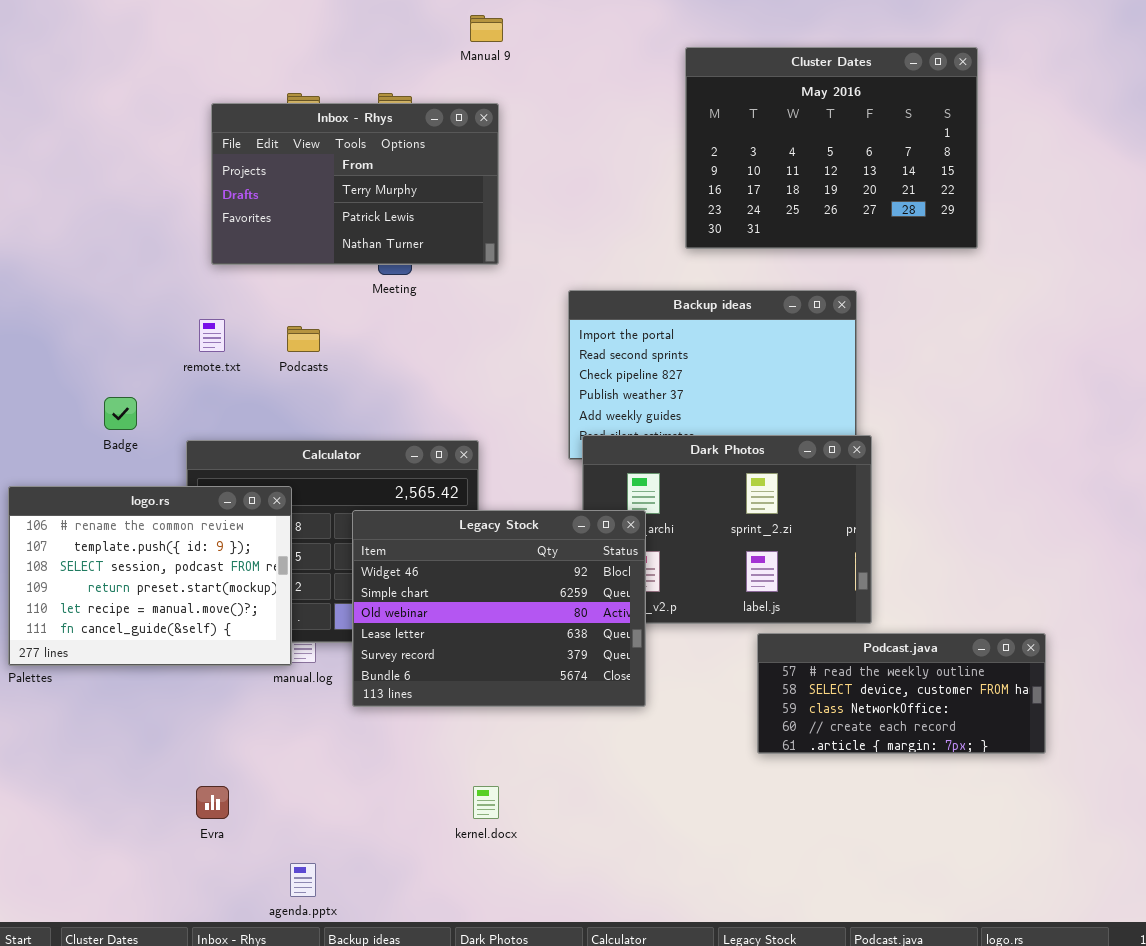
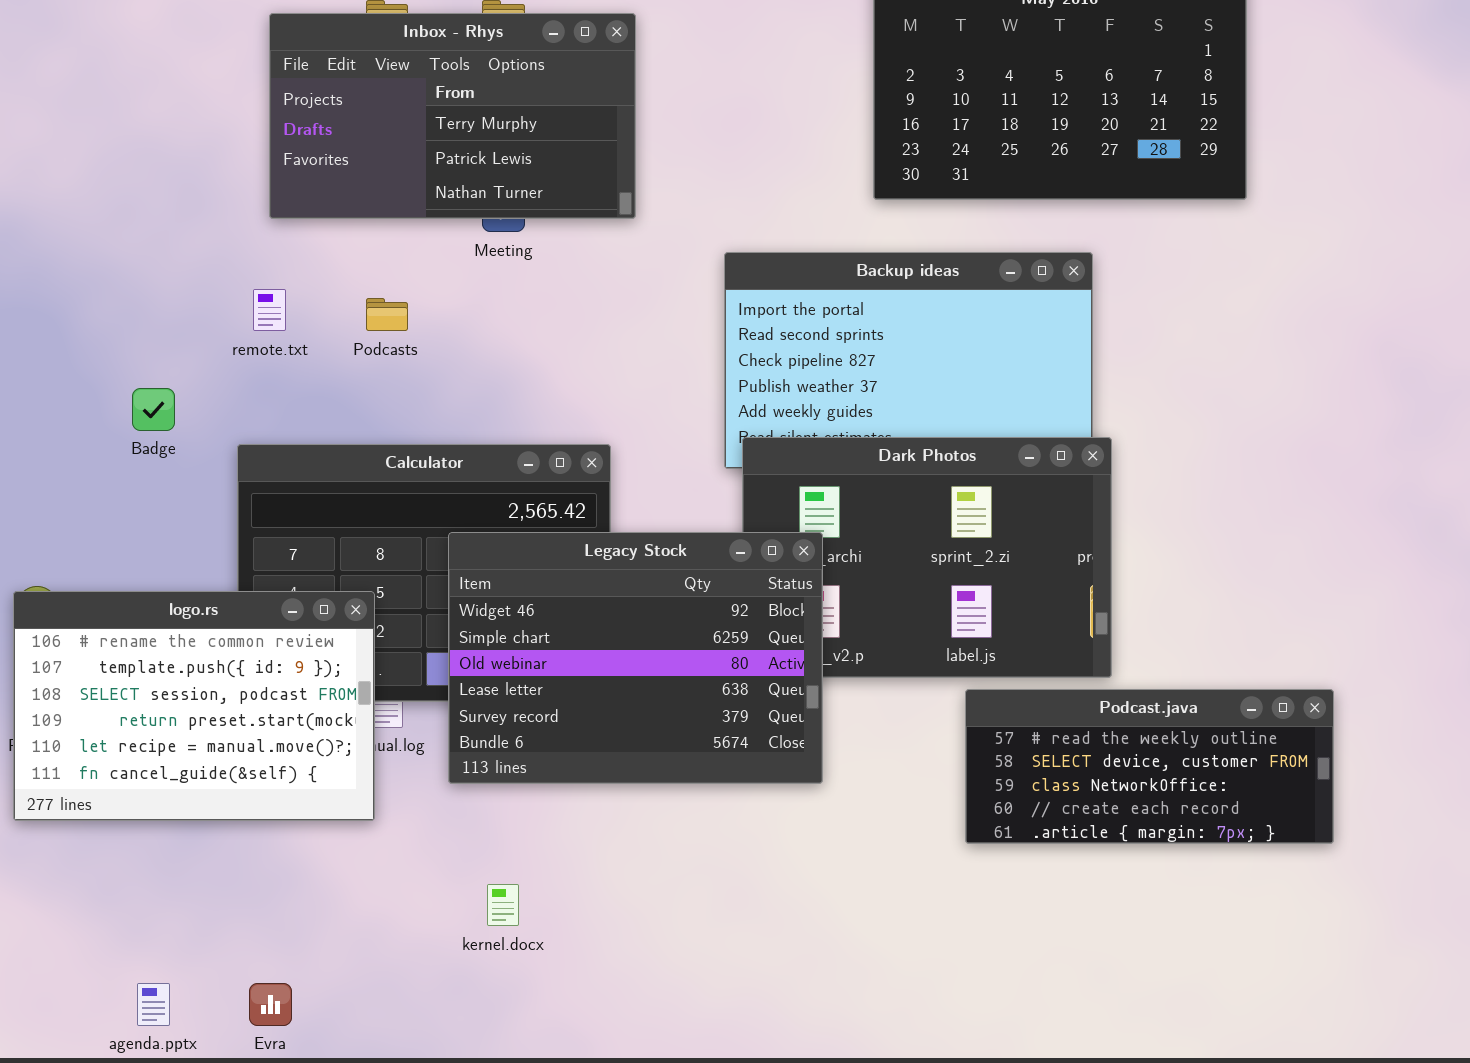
logo.rs: [8,486,292,666] -> [13,591,375,821], moved
Evra: [196,786,229,819] -> [249,983,292,1026], moved
kernel.docx: [473,786,499,819] -> [487,884,519,926], moved
agenda.pptx: [290,863,316,897] -> [137,983,170,1026], moved

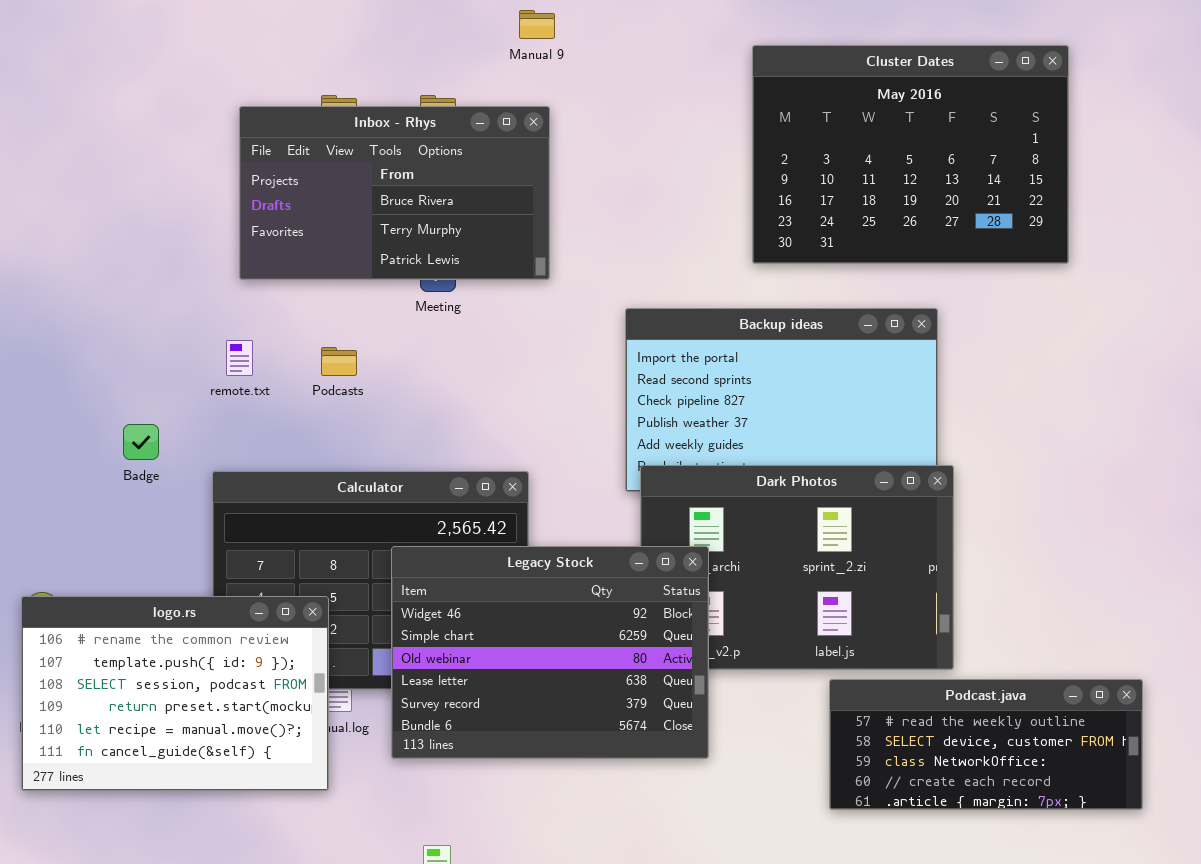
Inbox - Rhys: [269,13,636,219] -> [239,106,550,280], scrolled up 1 row

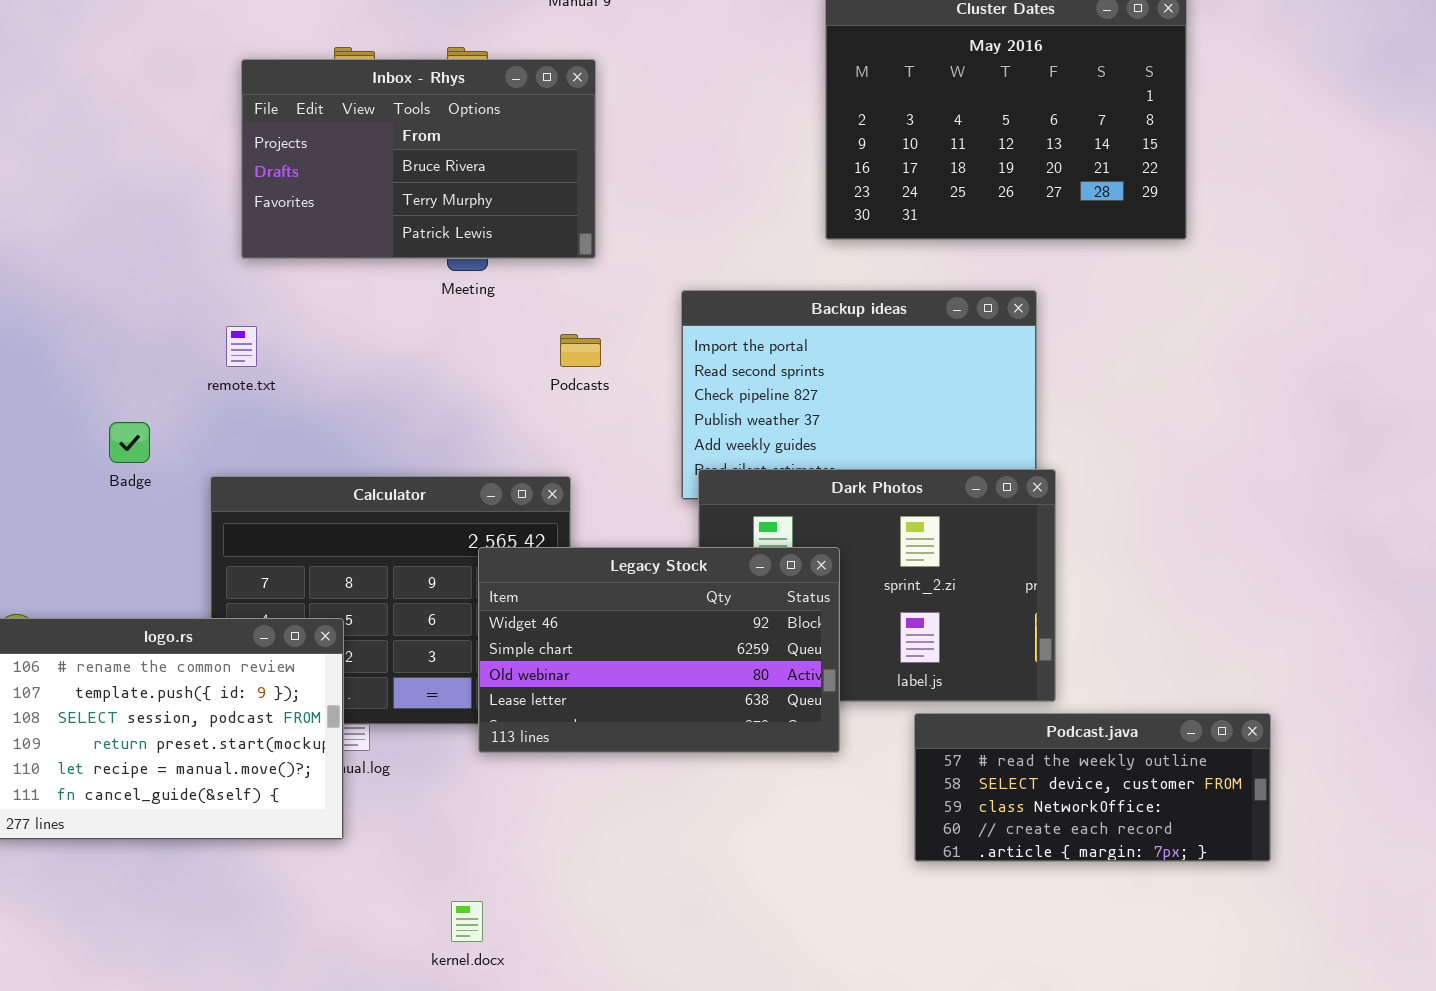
Podcasts: [321,347,357,376] -> [560,334,601,367], moved
Legacy Stock: [391,546,709,759] -> [478,547,840,753], moved, resized

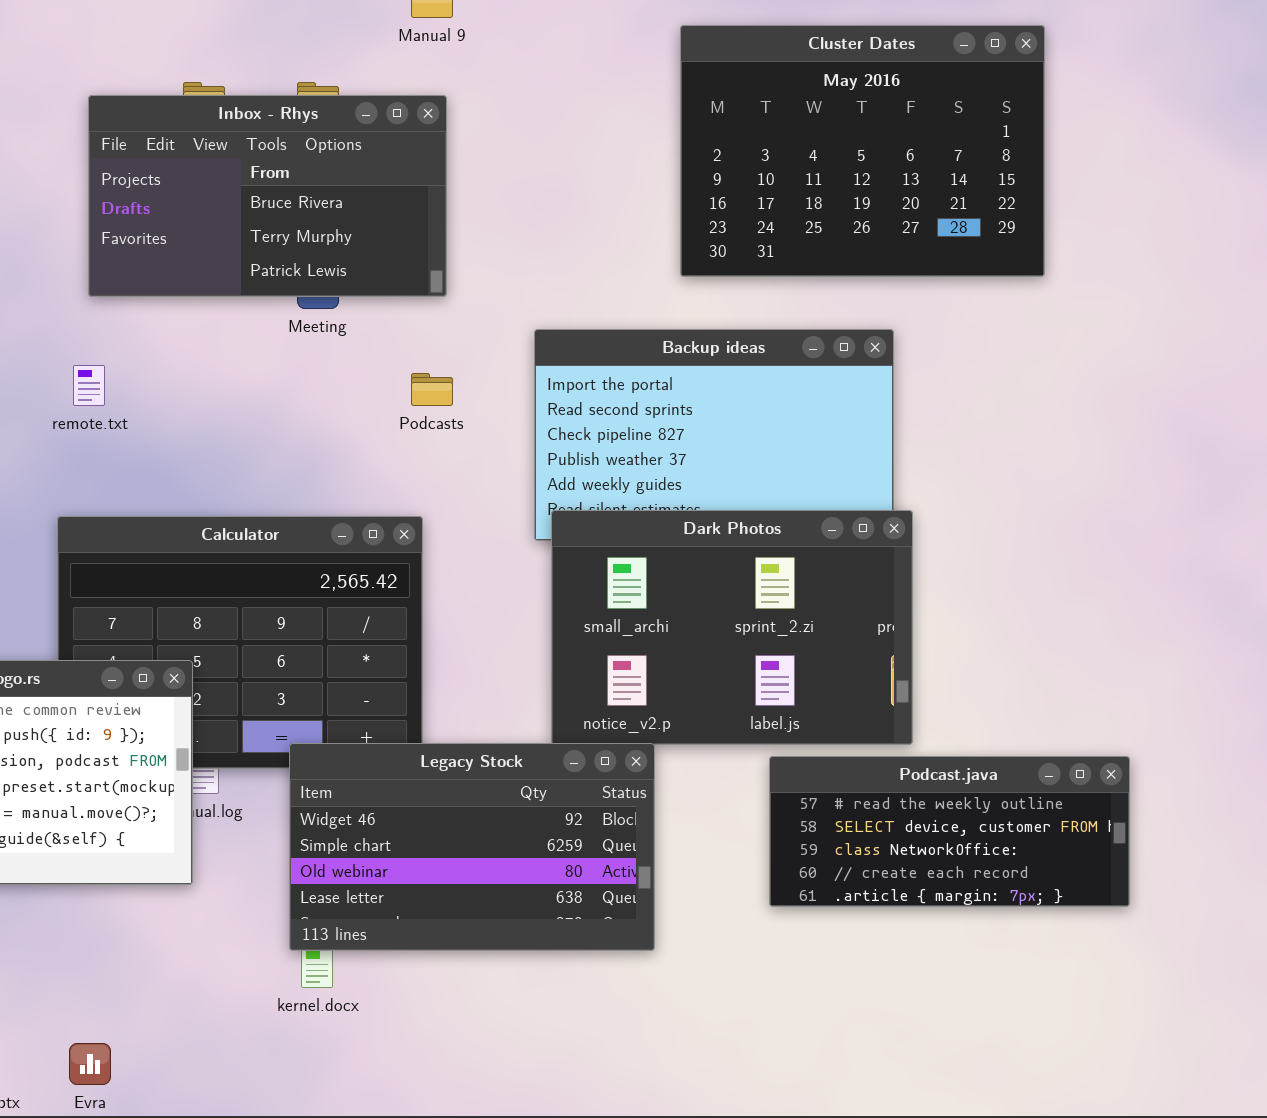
Legacy Stock: [478,547,840,753] -> [289,743,655,951], moved

